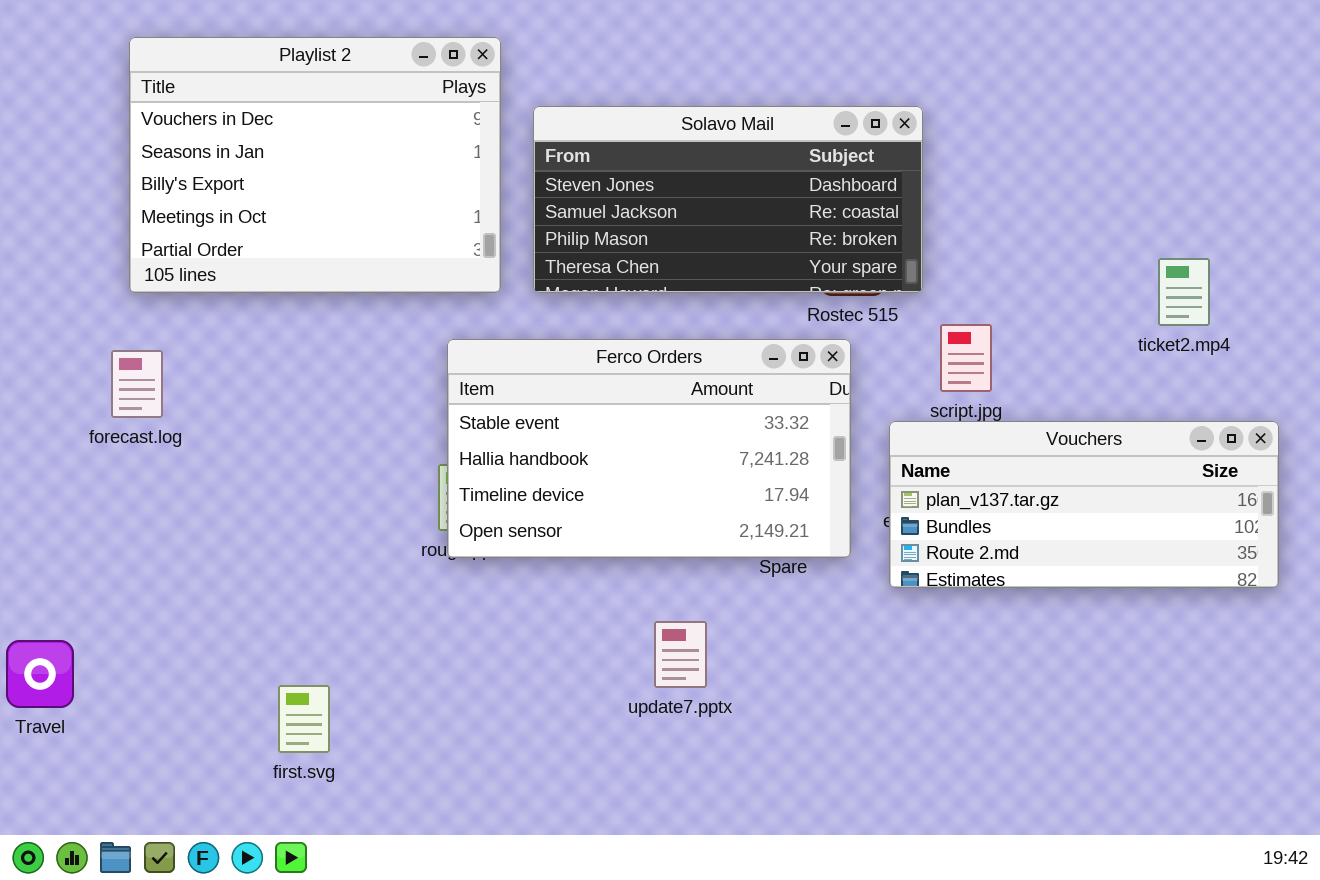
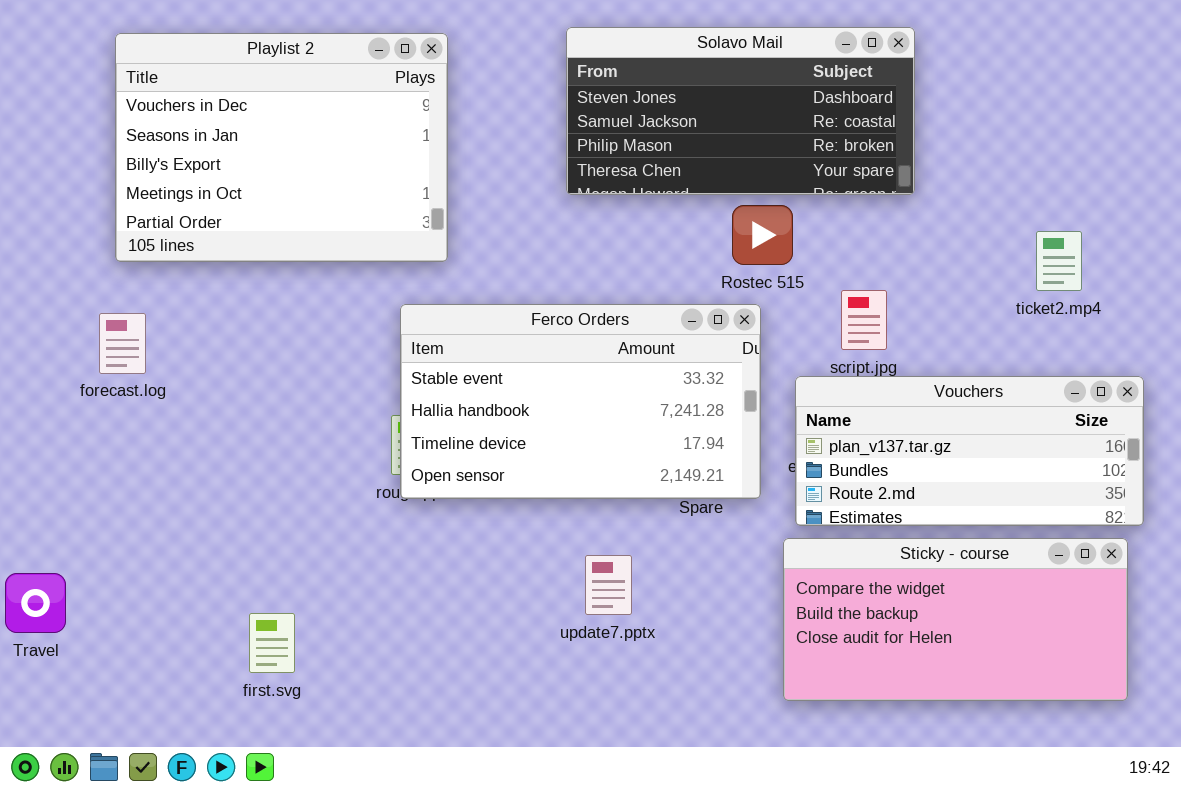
Solavo Mail: [533,106,923,293] -> [566,27,915,195], moved
Sticky - course: none -> [783,538,1128,701], opened

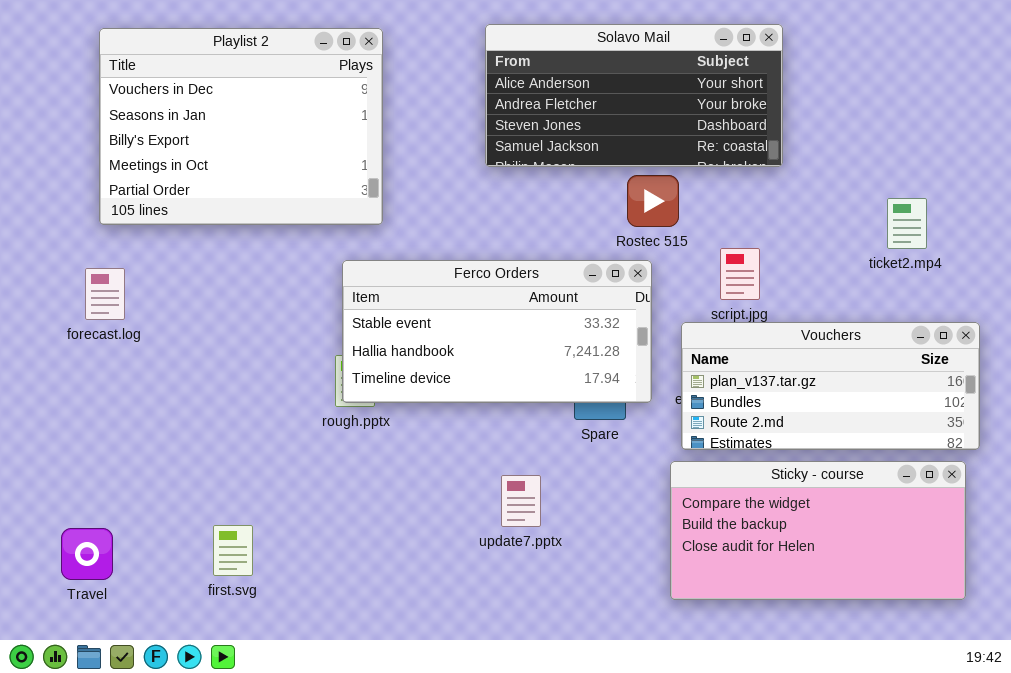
Solavo Mail: [566,27,915,195] -> [485,24,783,167], scrolled up 2 rows
Ferco Orders: [400,304,761,499] -> [342,260,652,403], resized
Travel: [5,573,66,633] -> [61,528,113,580], moved

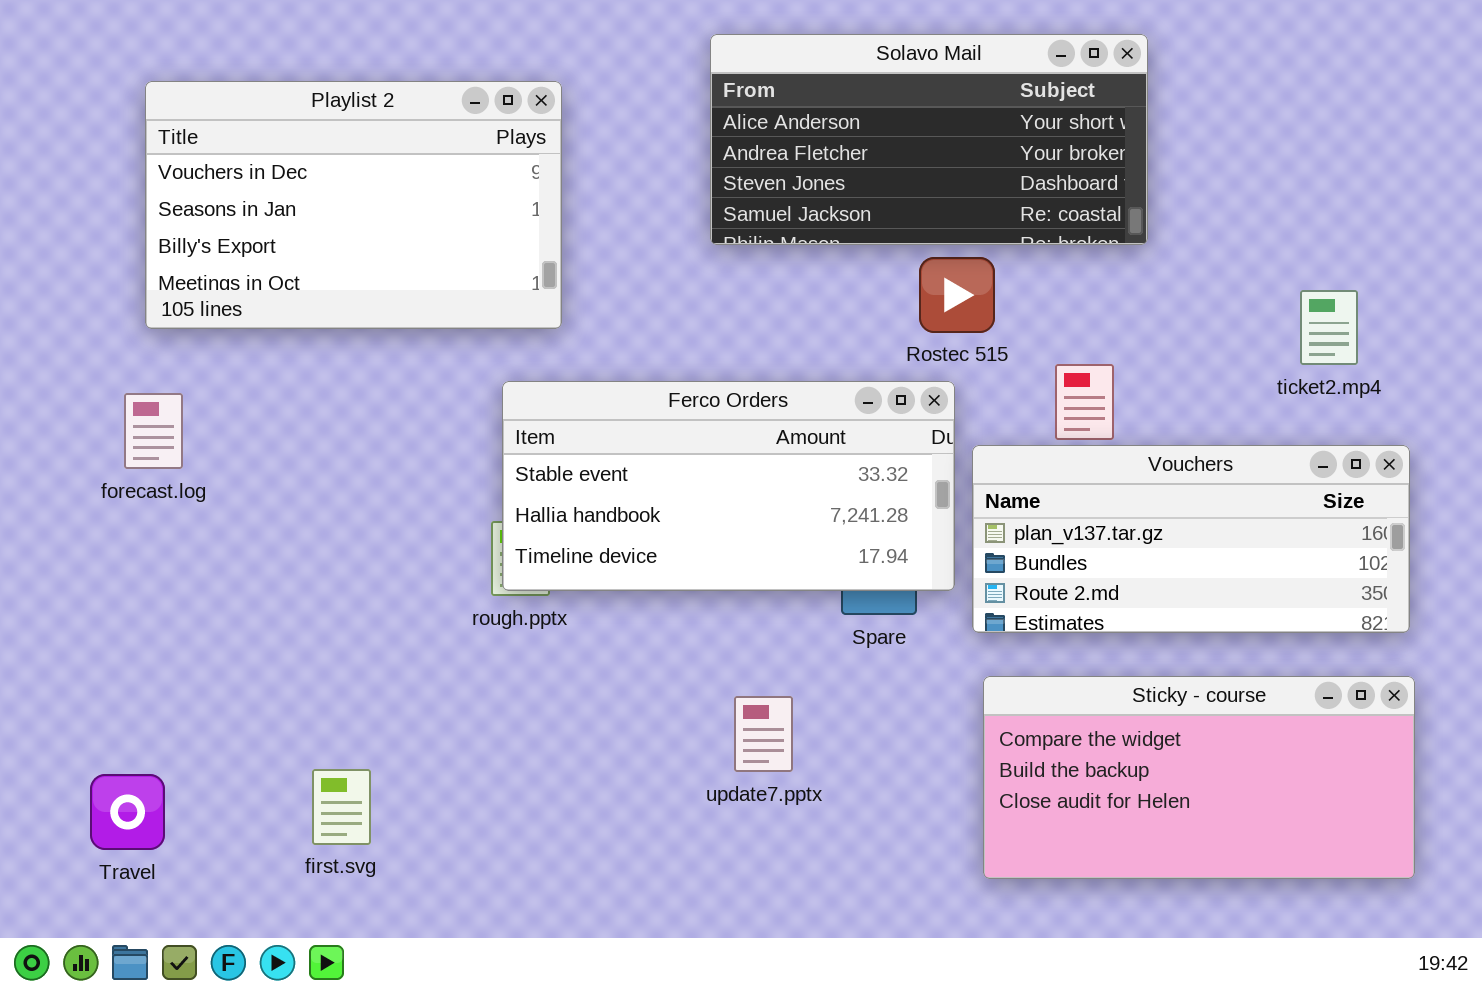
Playlist 2: [99,28,383,225] -> [145,81,562,329], resized
Vouchers: [681,322,980,450] -> [972,445,1410,633], moved

